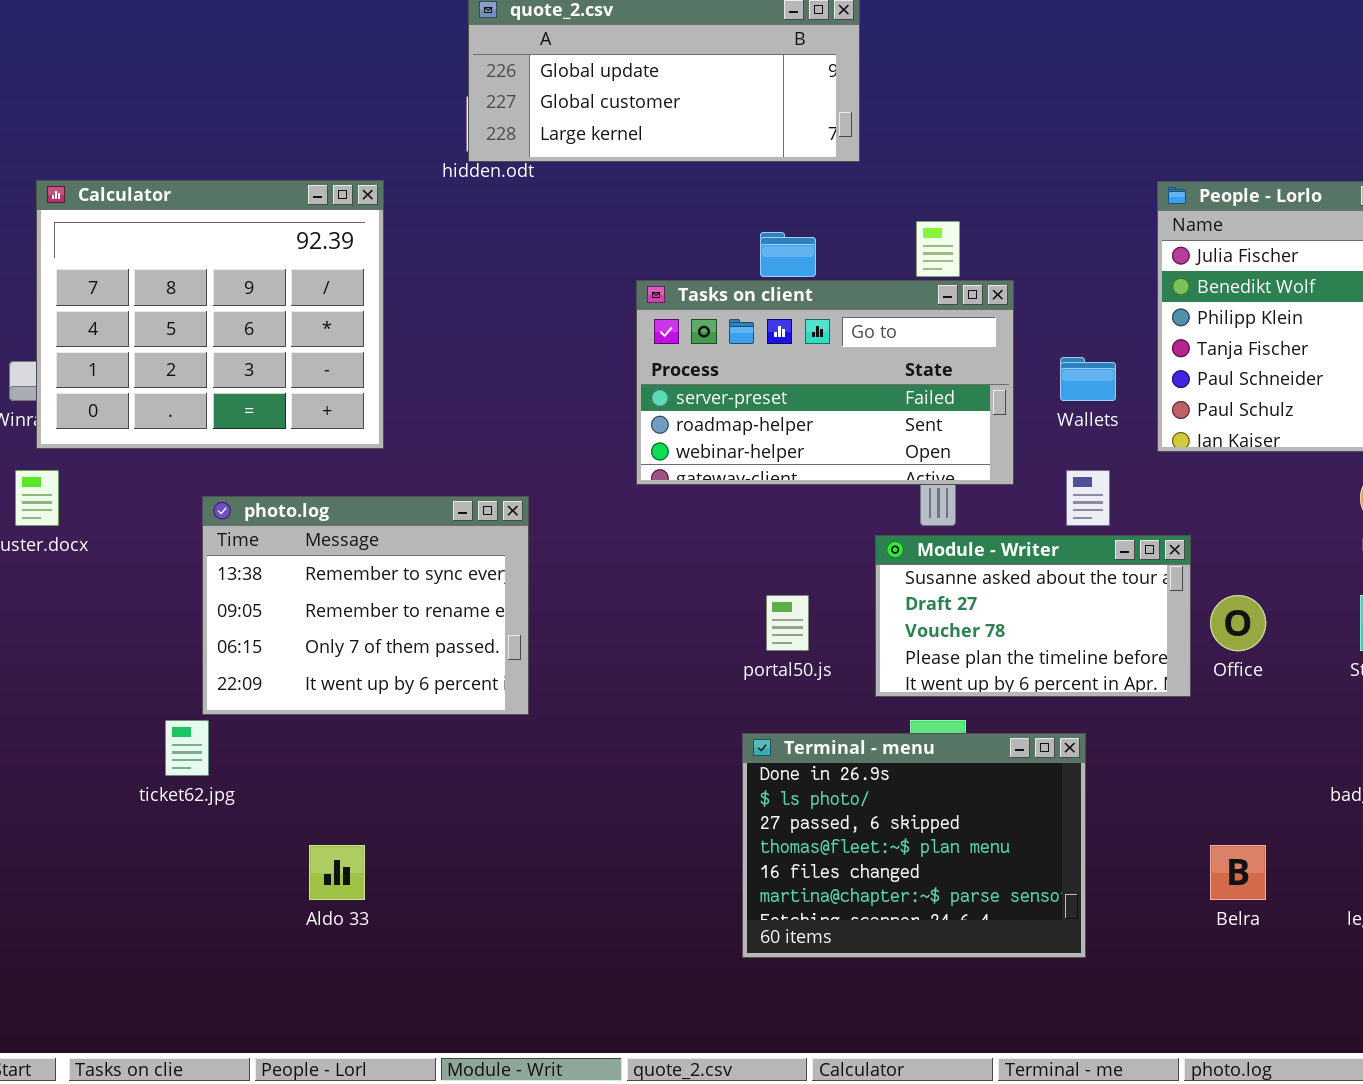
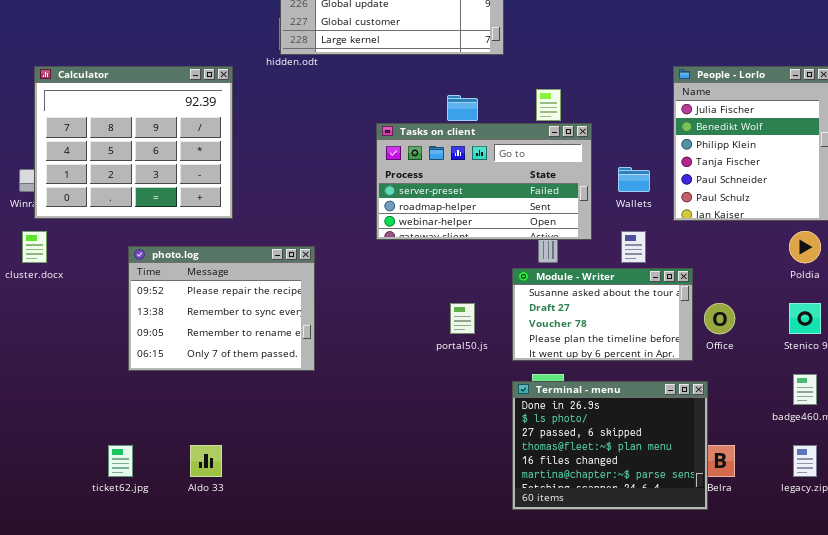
photo.log: [202,496,529,715] -> [128,246,315,371], scrolled up 1 row
ticket62.jpg: [165,720,209,776] -> [108,445,133,477], moved
Terminal - menu: [742,733,1086,958] -> [512,381,708,510], moved

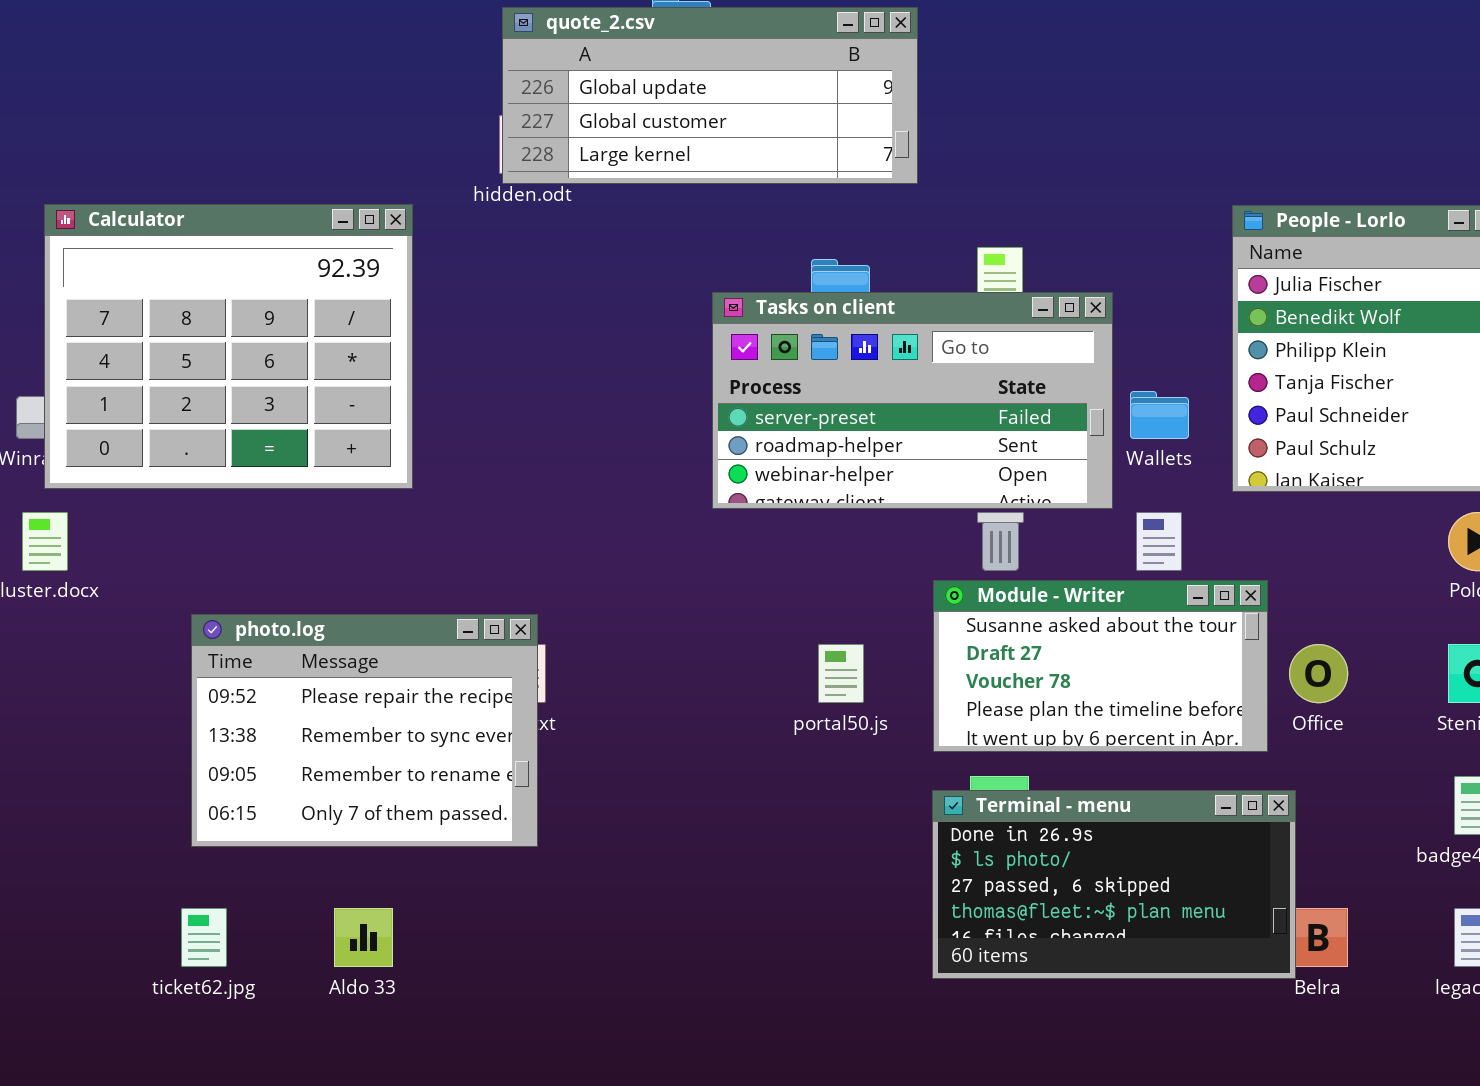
Tasks on client: [376,123,592,240] -> [712,292,1113,509], moved
photo.log: [128,246,315,371] -> [191,614,538,847], moved
Terminal - menu: [512,381,708,510] -> [932,790,1296,979], resized

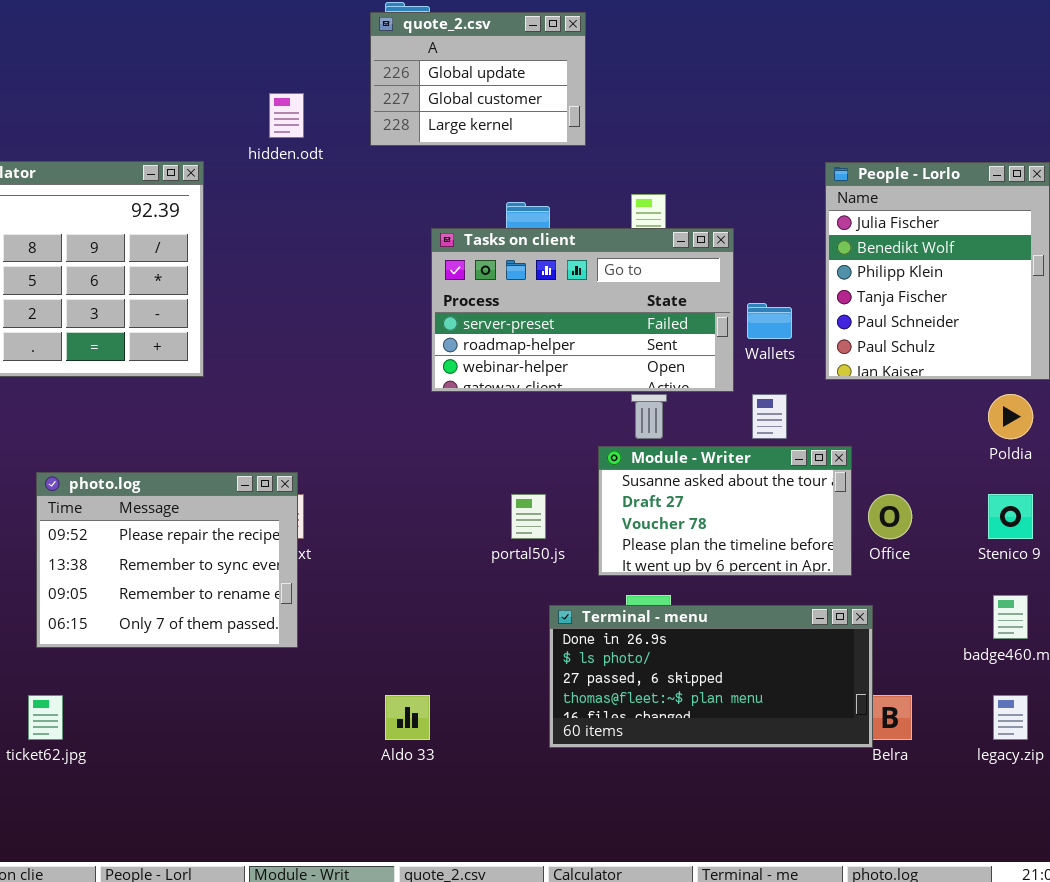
quote_2.csv: [502,7,918,184] -> [370,12,586,146], resized
Terminal - menu: [932,790,1296,979] -> [549,605,873,748], resized
Aldo 33: [334,908,393,967] -> [385,695,430,740], moved

